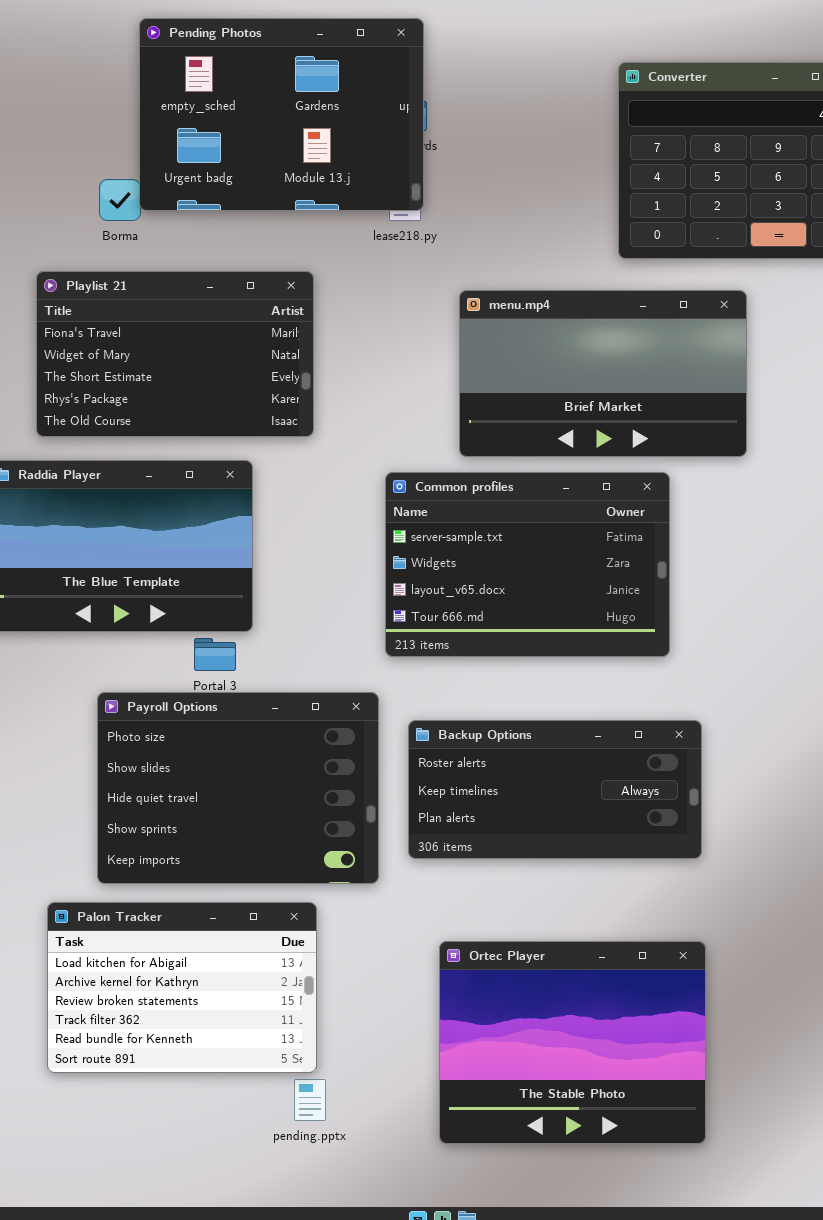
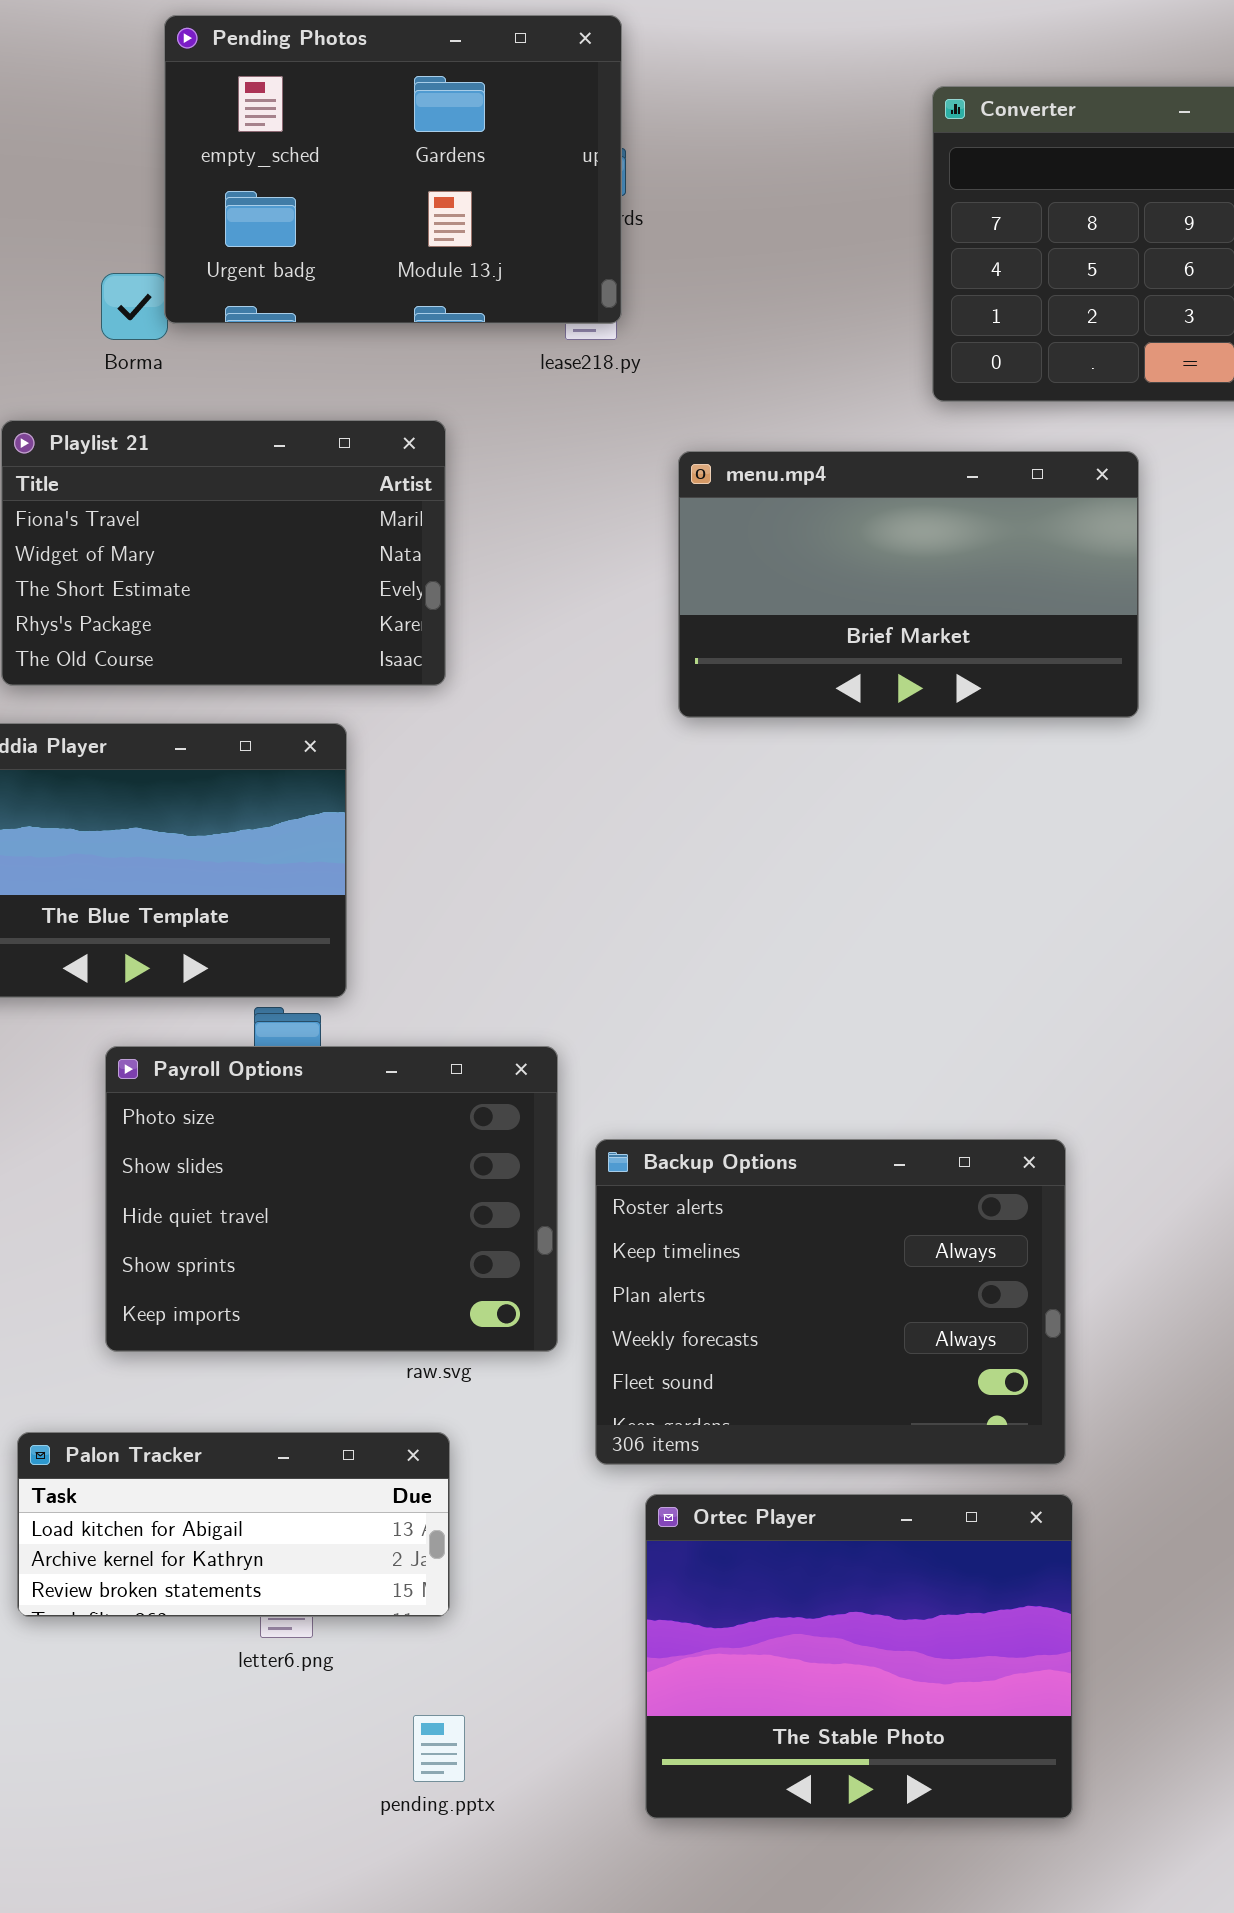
Common profiles: [385,472,670,657] -> none, closed
Payroll Options: [97,692,379,884] -> [105,1046,558,1352], moved
Backup Options: [408,720,702,859] -> [595,1139,1066,1465], resized
Palon Tracker: [47,902,317,1073] -> [17,1432,450,1617], resized

